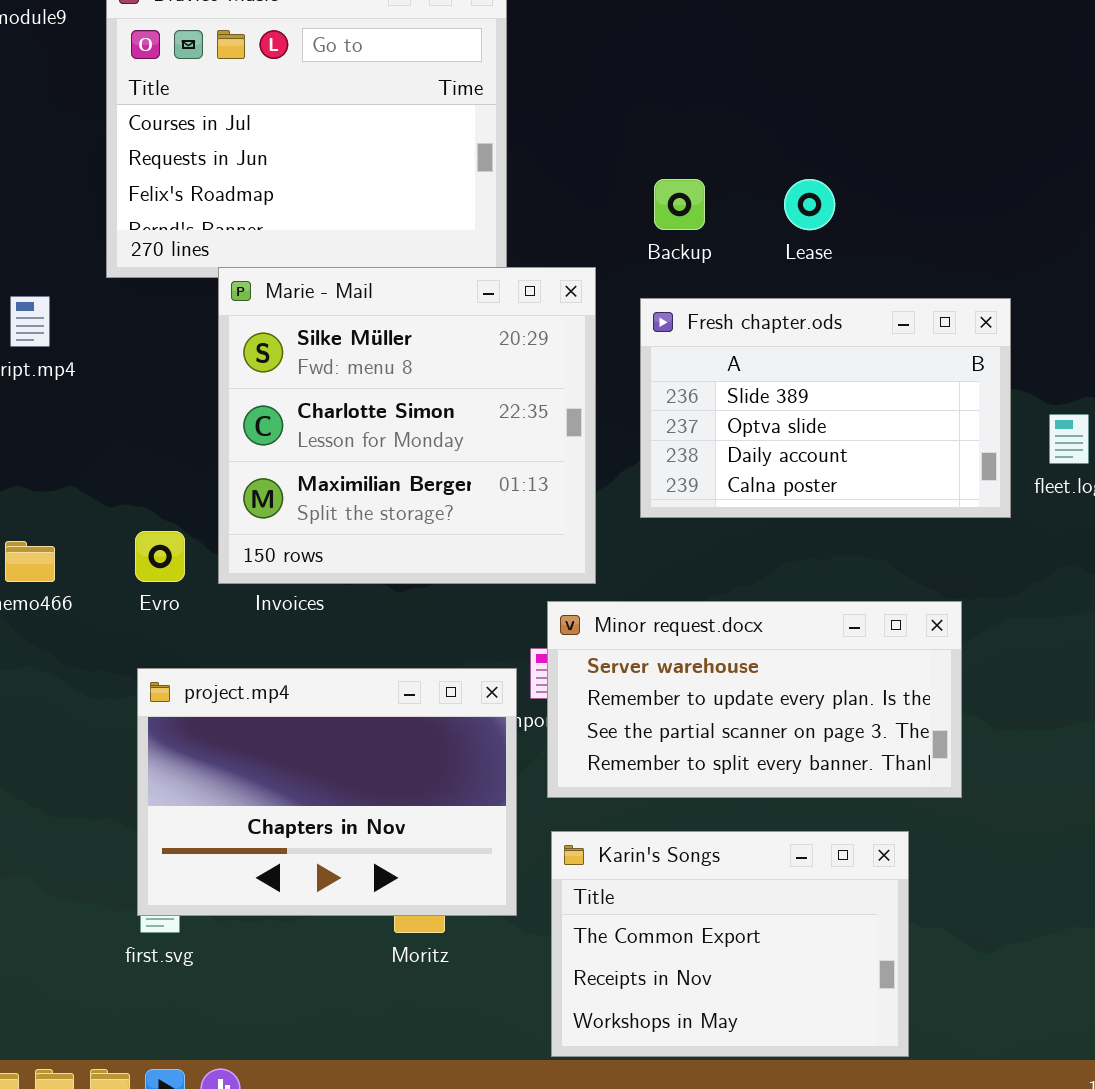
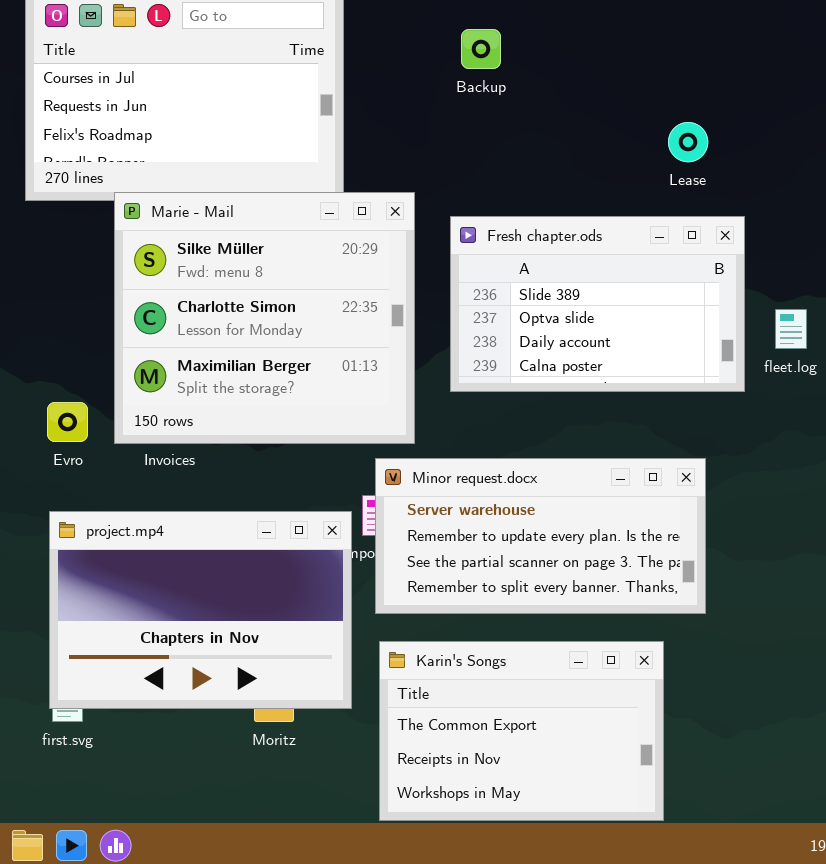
Backup: [654,179,705,230] -> [461,29,501,69], moved
Lease: [784,179,835,230] -> [668,122,708,162], moved

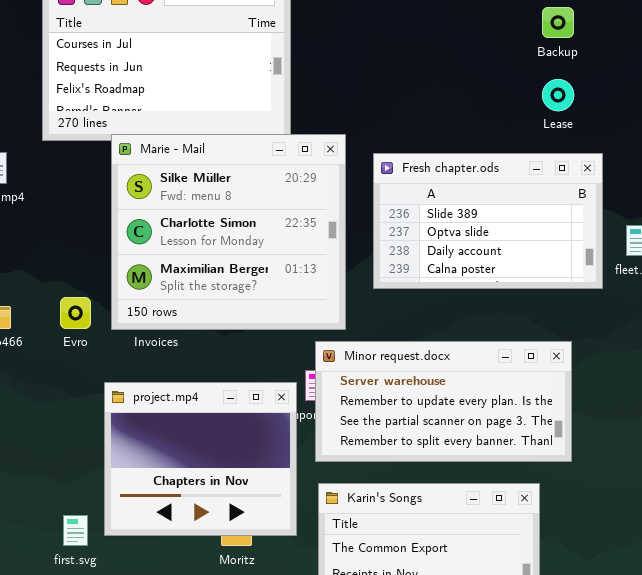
Backup: [461,29,501,69] -> [542,7,574,38], moved
project.mp4: [49,511,352,709] -> [104,382,297,536], resized

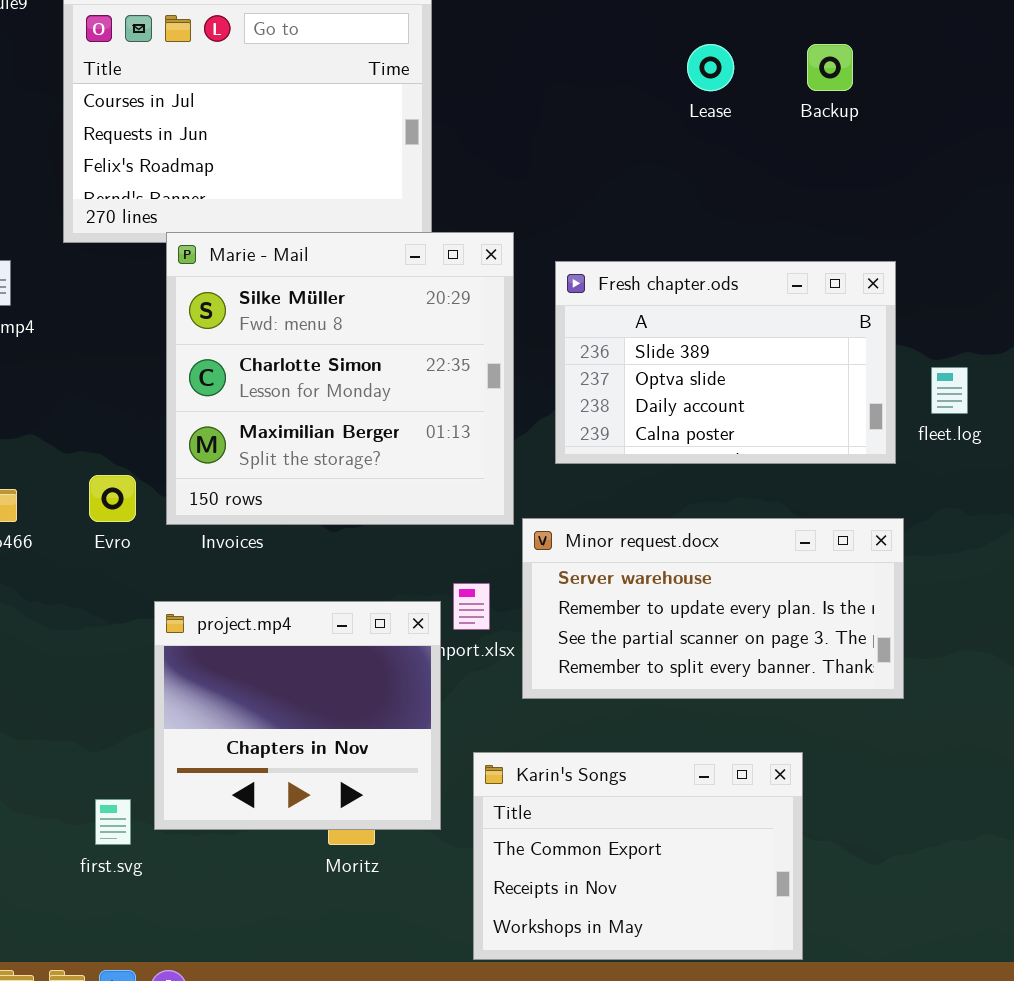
Lease: [542,79,574,111] -> [687,44,734,91], moved
Minor request.docx: [315,341,572,462] -> [522,518,904,699], moved

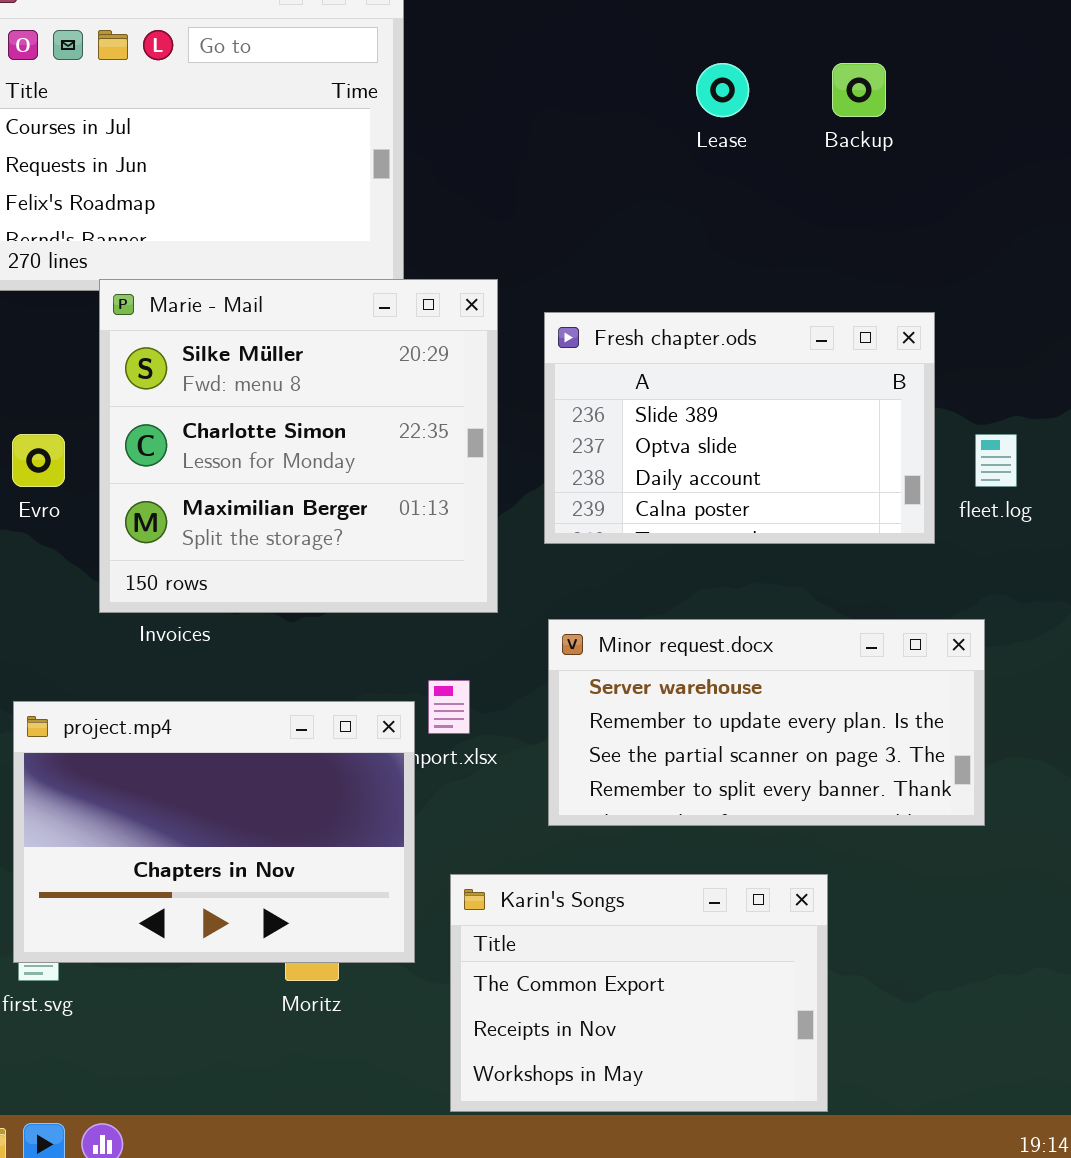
Evro: [89,475,136,522] -> [12,434,65,487], moved
Minor request.docx: [522,518,904,699] -> [548,619,985,826], moved
project.mp4: [154,601,441,830] -> [13,701,415,963], resized

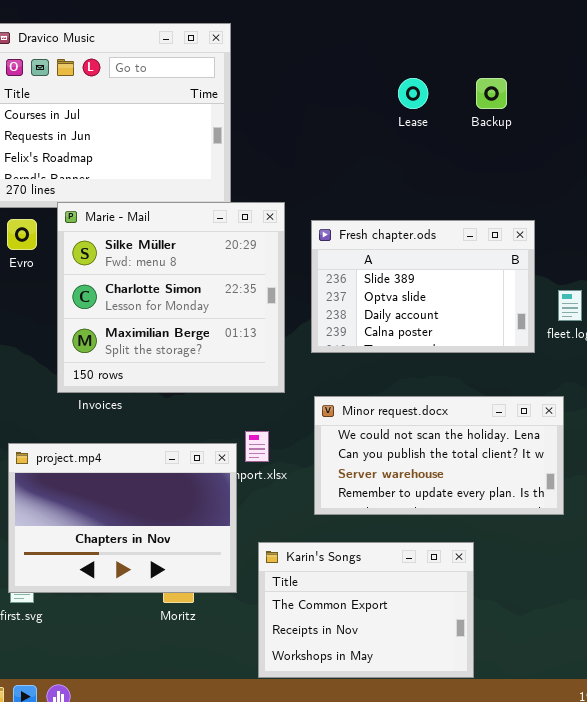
Evro: [12,434,65,487] -> [7,219,37,250], moved
Minor request.docx: [548,619,985,826] -> [314,396,564,515], scrolled up 2 rows

